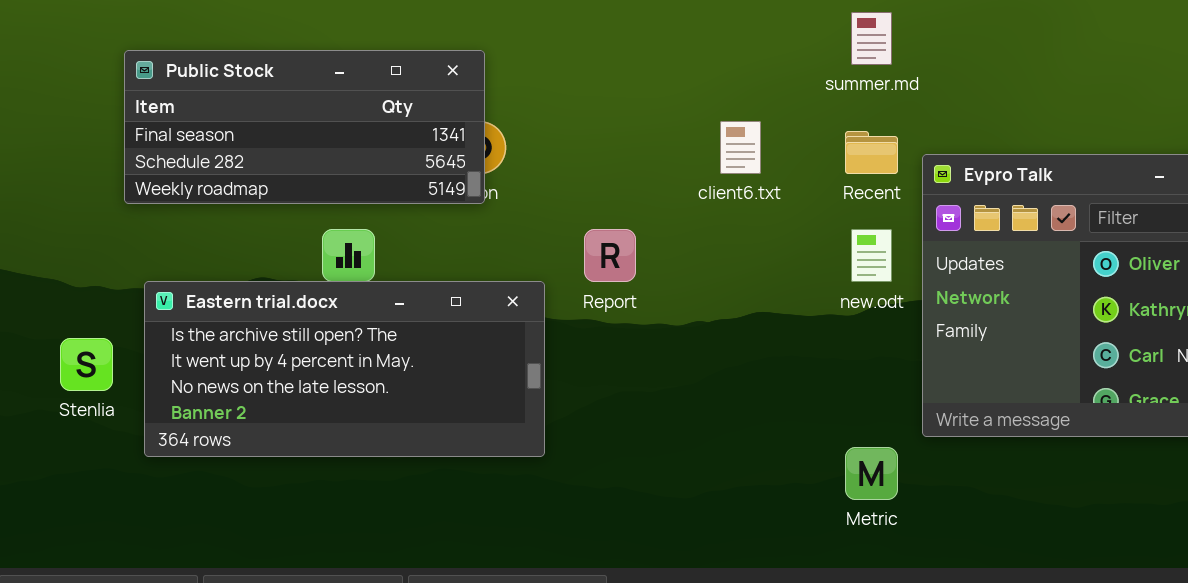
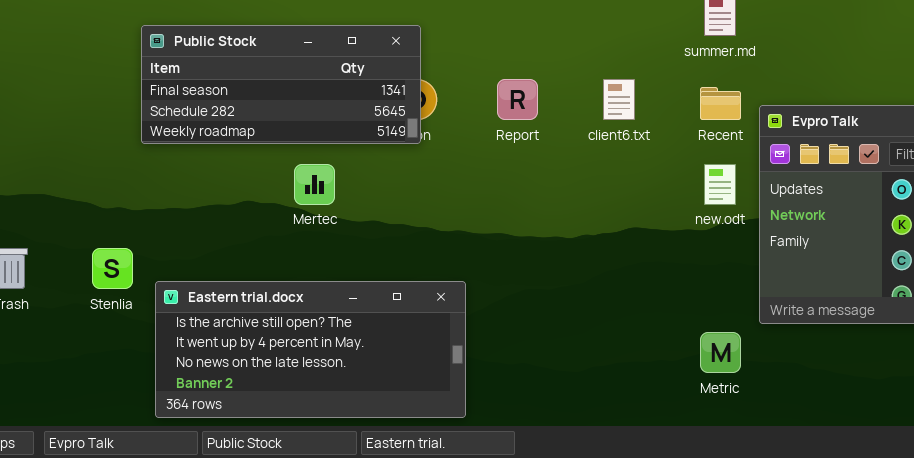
Report: [584,229,636,282] -> [497,79,538,120], moved
Eastern trial.docx: [144,281,545,457] -> [155,281,466,418], moved

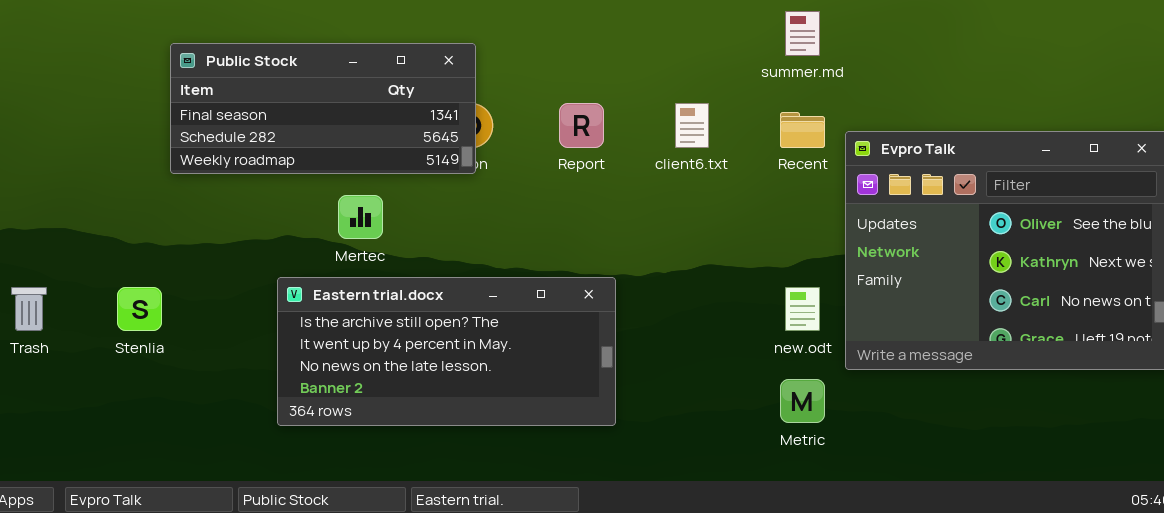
new.odt: [704,164,736,205] -> [785,287,820,331], moved
Eastern trial.docx: [155,281,466,418] -> [277,277,616,426], moved

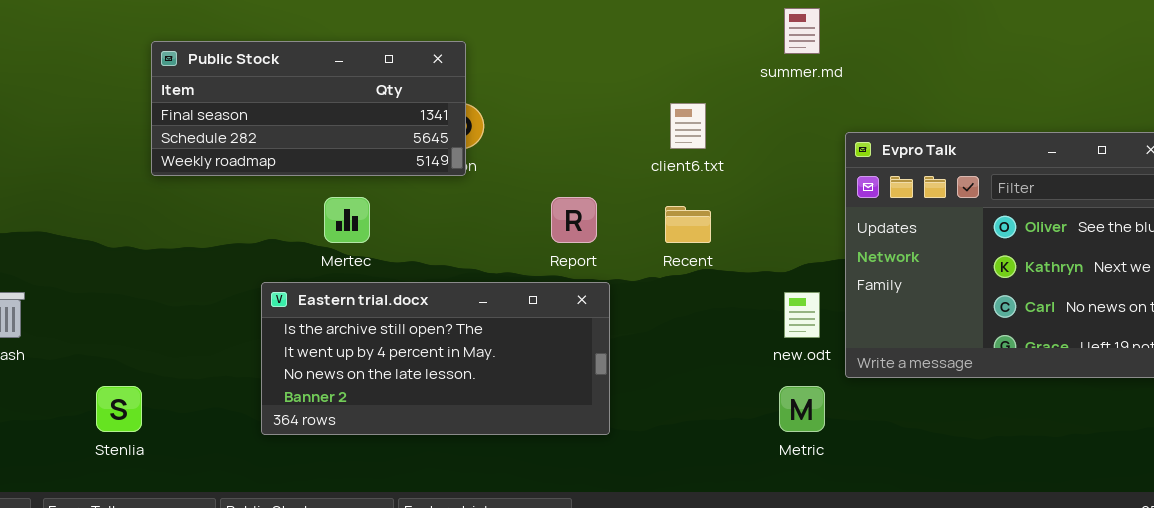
Report: [559,103,604,148] -> [551,197,597,243], moved
Recent: [780,112,825,148] -> [665,206,711,243], moved
Stenlia: [117,287,162,331] -> [96,386,142,432], moved

